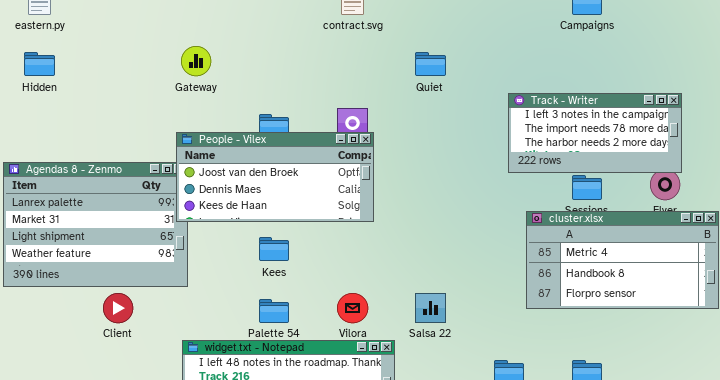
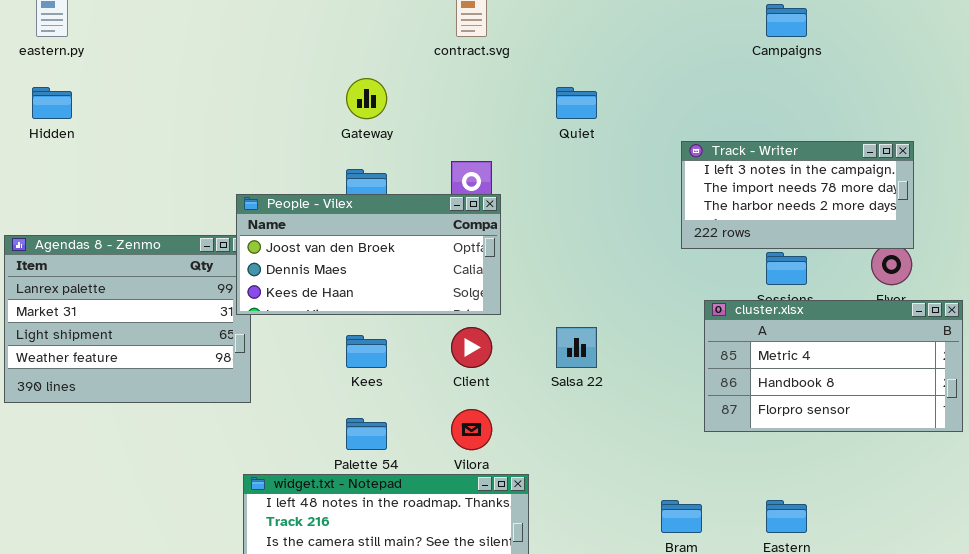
Gateway: [181,46,211,76] -> [346,78,387,119], moved
Client: [103,293,133,323] -> [451,327,492,368], moved
Salsa 22: [415,293,446,323] -> [556,327,597,368], moved

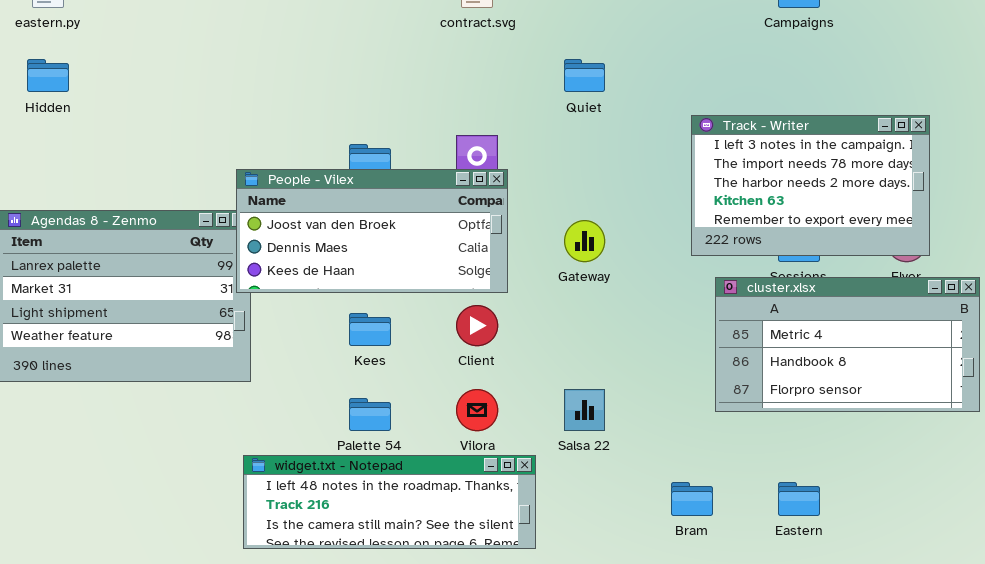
Gateway: [346,78,387,119] -> [564,220,605,262], moved
Track - Writer: [681,141,914,249] -> [691,115,930,256], resized
Salsa 22: [556,327,597,368] -> [564,389,605,431], moved

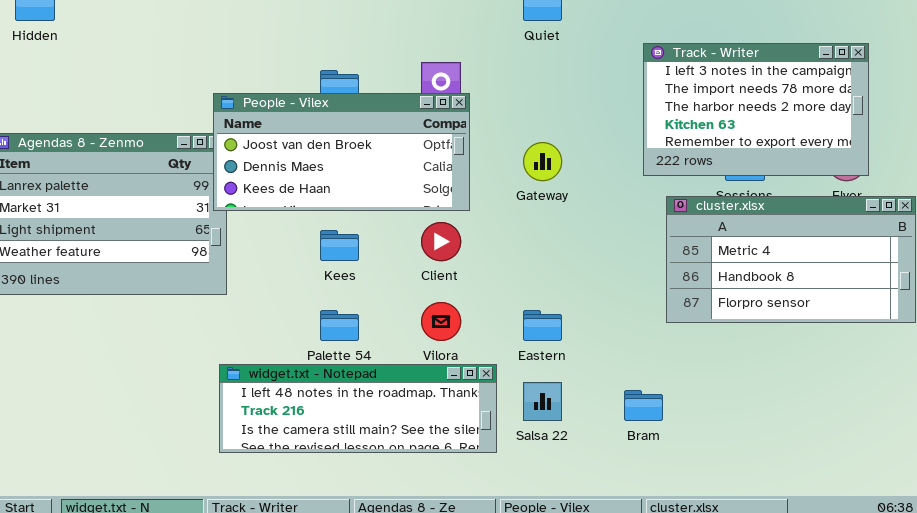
Salsa 22: [564,389,605,431] -> [523,382,562,421], moved
Eastern: [778,482,820,516] -> [523,310,562,341], moved

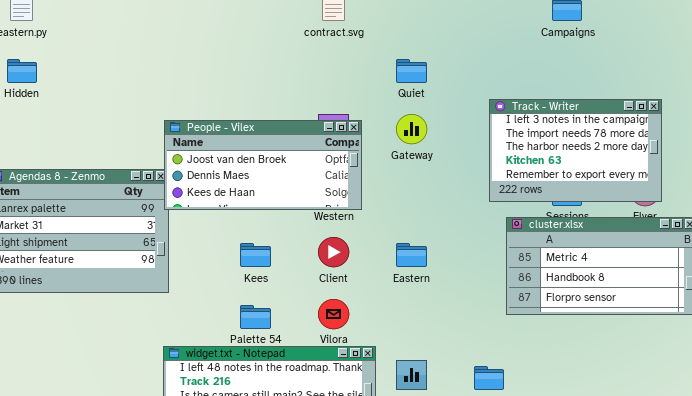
People - Vilex: [213,93,470,211] -> [164,120,362,210], moved
Gateway: [523,142,562,181] -> [396,114,427,144], moved
Eastern: [523,310,562,341] -> [396,243,427,267], moved

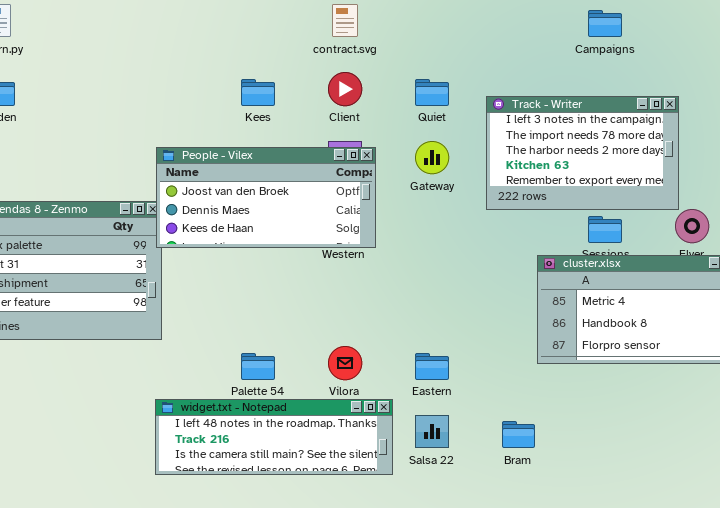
Track - Writer: [489,99,662,202] -> [486,96,679,210], moved
Client: [318,237,349,267] -> [328,72,362,106], moved
Kees: [240,243,271,267] -> [241,79,275,106], moved
Eastern: [396,243,427,267] -> [415,353,449,380], moved

